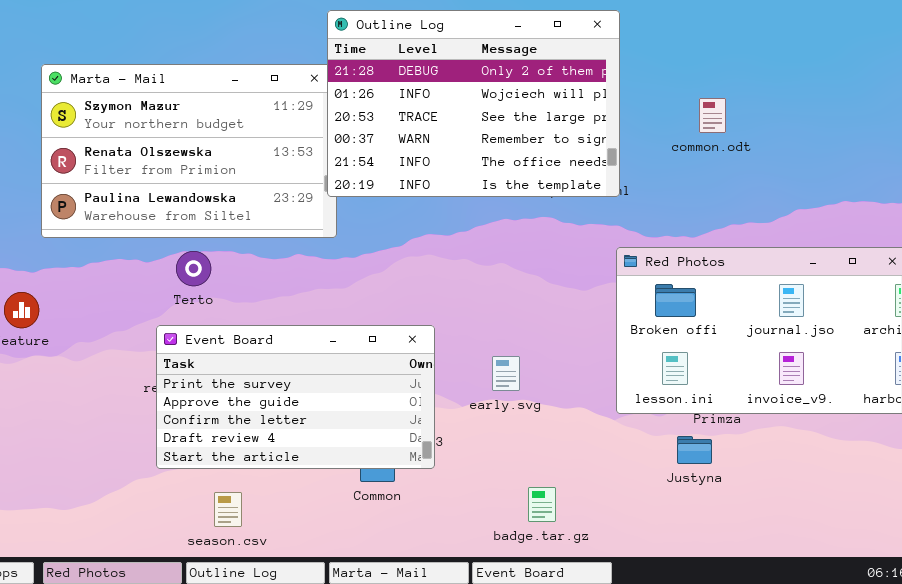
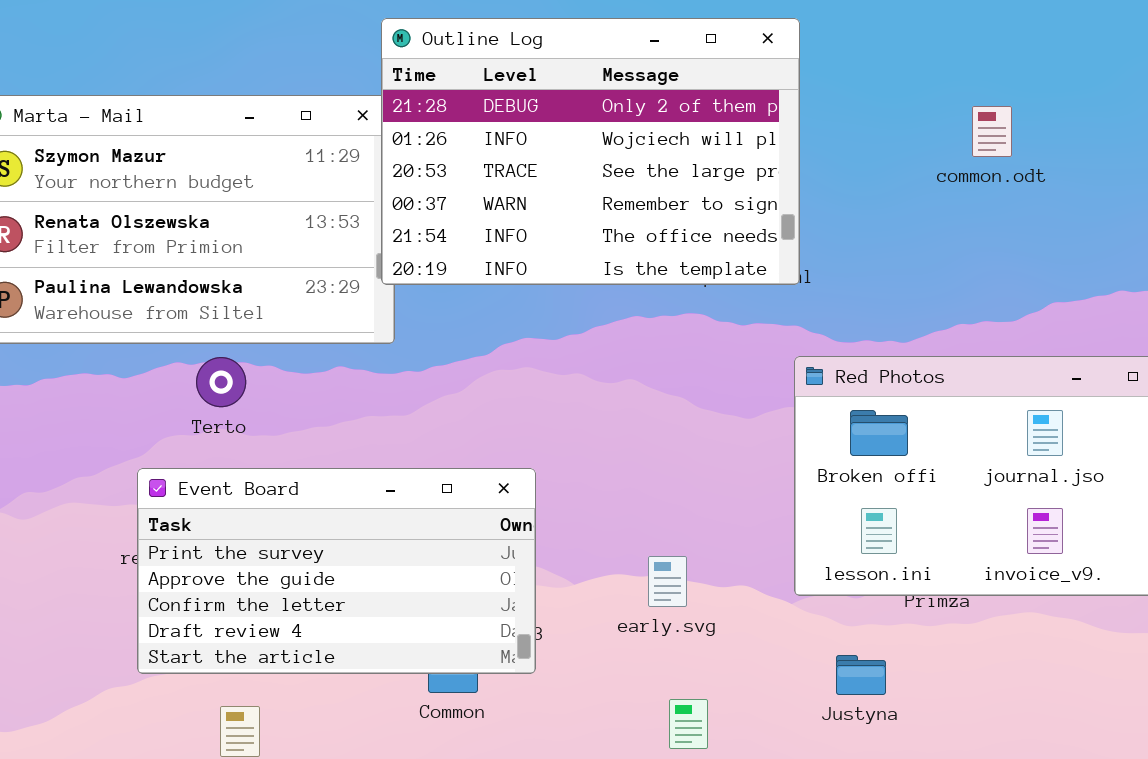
common.odt: [699,98,726,133] -> [972,106,1012,157], moved
Terto: [176,251,211,286] -> [196,357,246,407], moved
early.svg: [492,356,520,391] -> [648,556,687,607], moved
Justyna: [677,436,712,464] -> [836,655,886,695], moved

